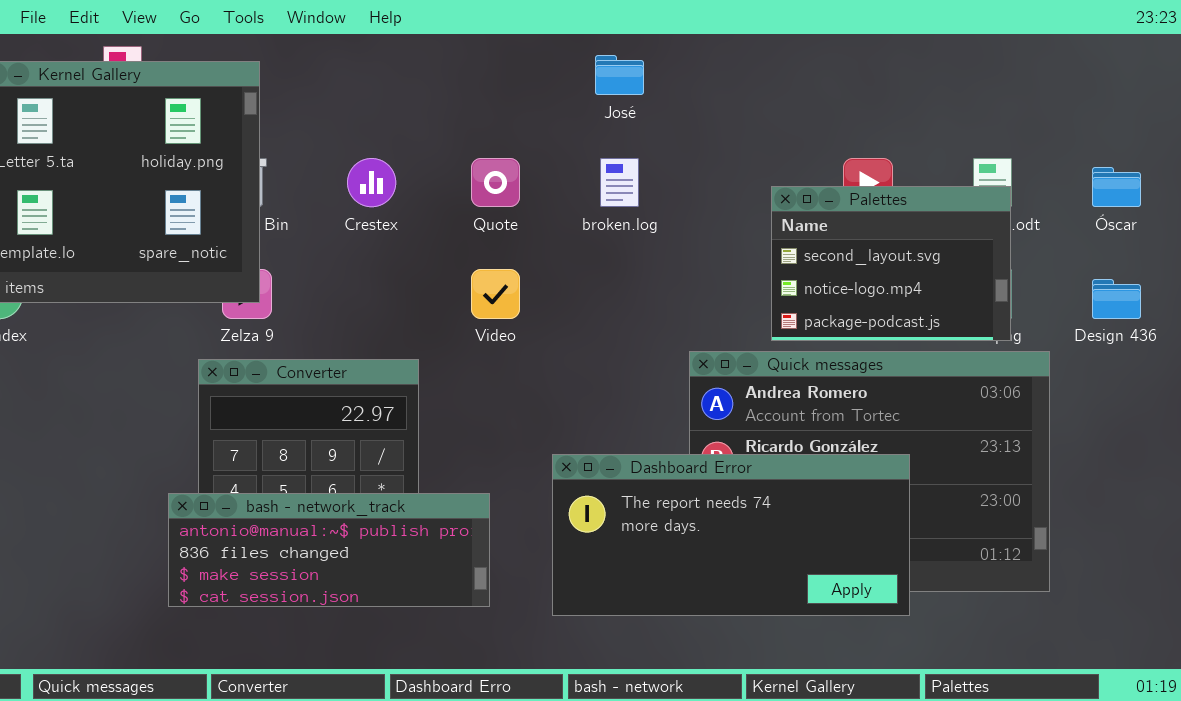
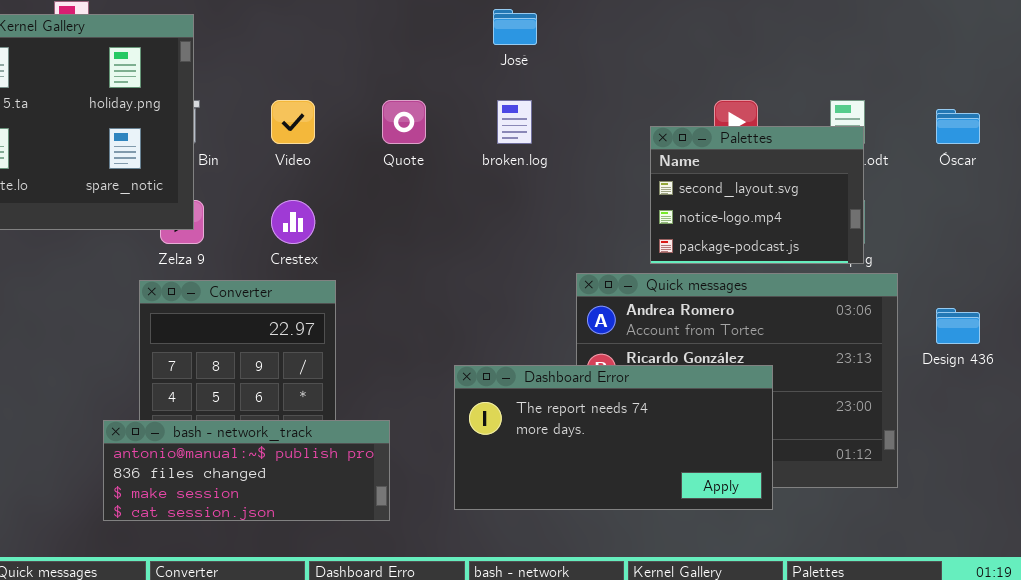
Crestex: [347,158,396,207] -> [271,200,315,244], moved
Video: [471,269,520,319] -> [271,100,315,144], moved
Design 436: [1092,279,1141,319] -> [936,308,980,344], moved
bash - network_track: [168,493,490,607] -> [103,420,390,521], moved

